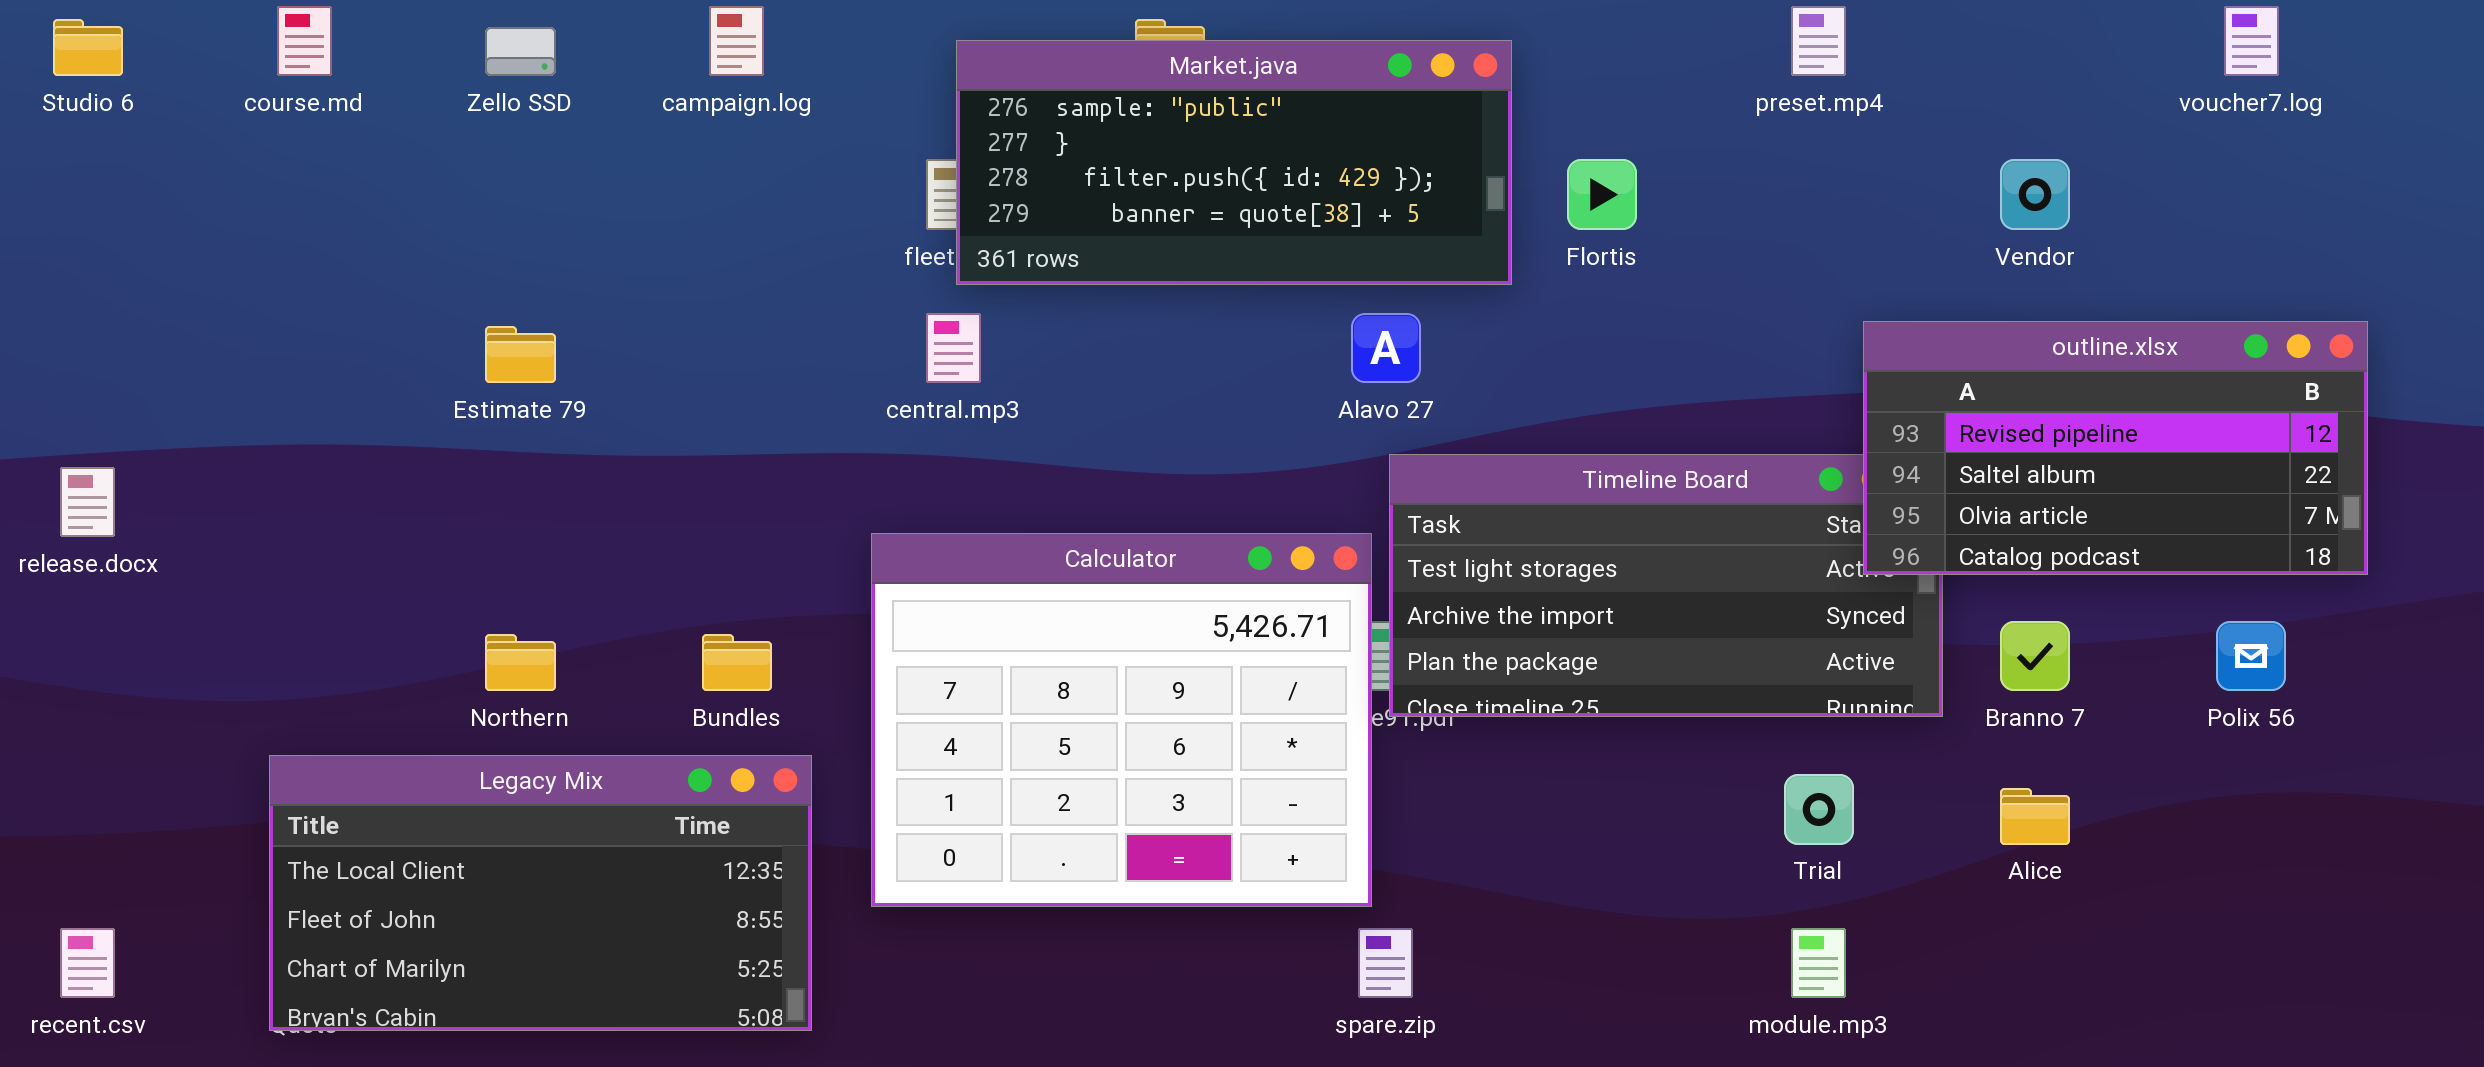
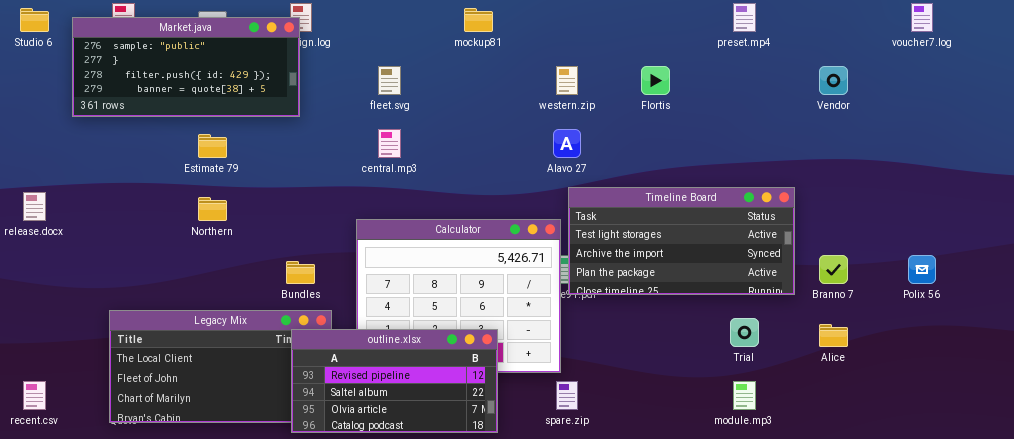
Market.java: [956,40,1512,285] -> [72,17,300,117], moved
outline.xlsx: [1863,321,2368,575] -> [291,329,498,433], moved
Northern: [485,634,556,691] -> [198,197,227,221], moved

